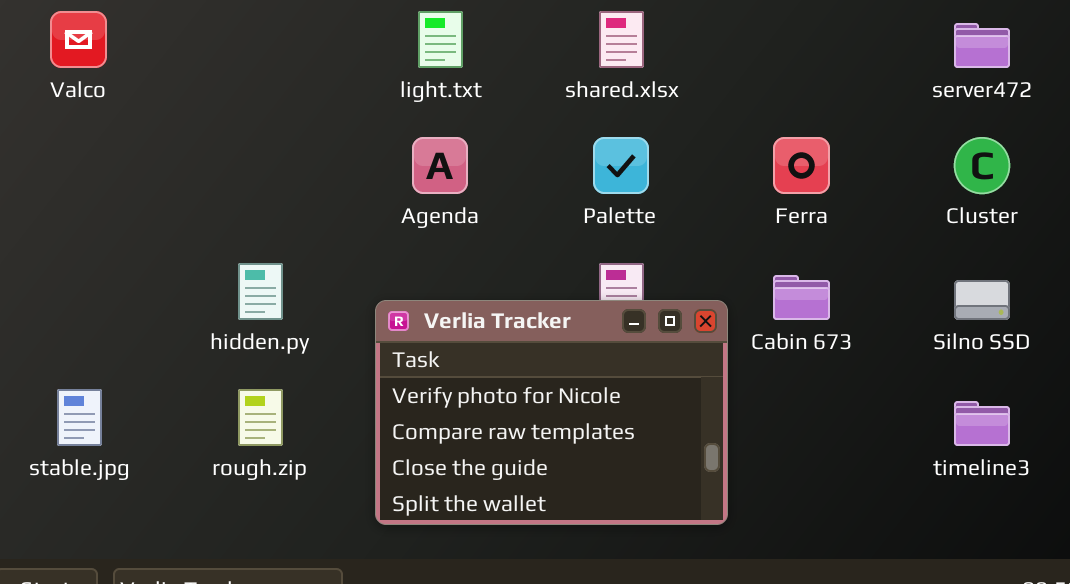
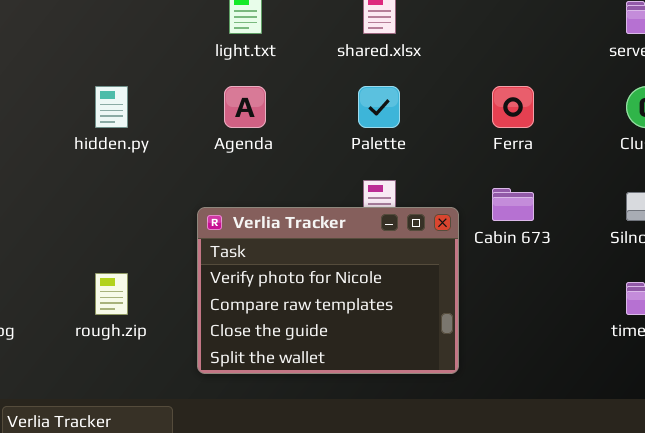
hidden.py: [238,263,283,320] -> [95,86,128,128], moved

